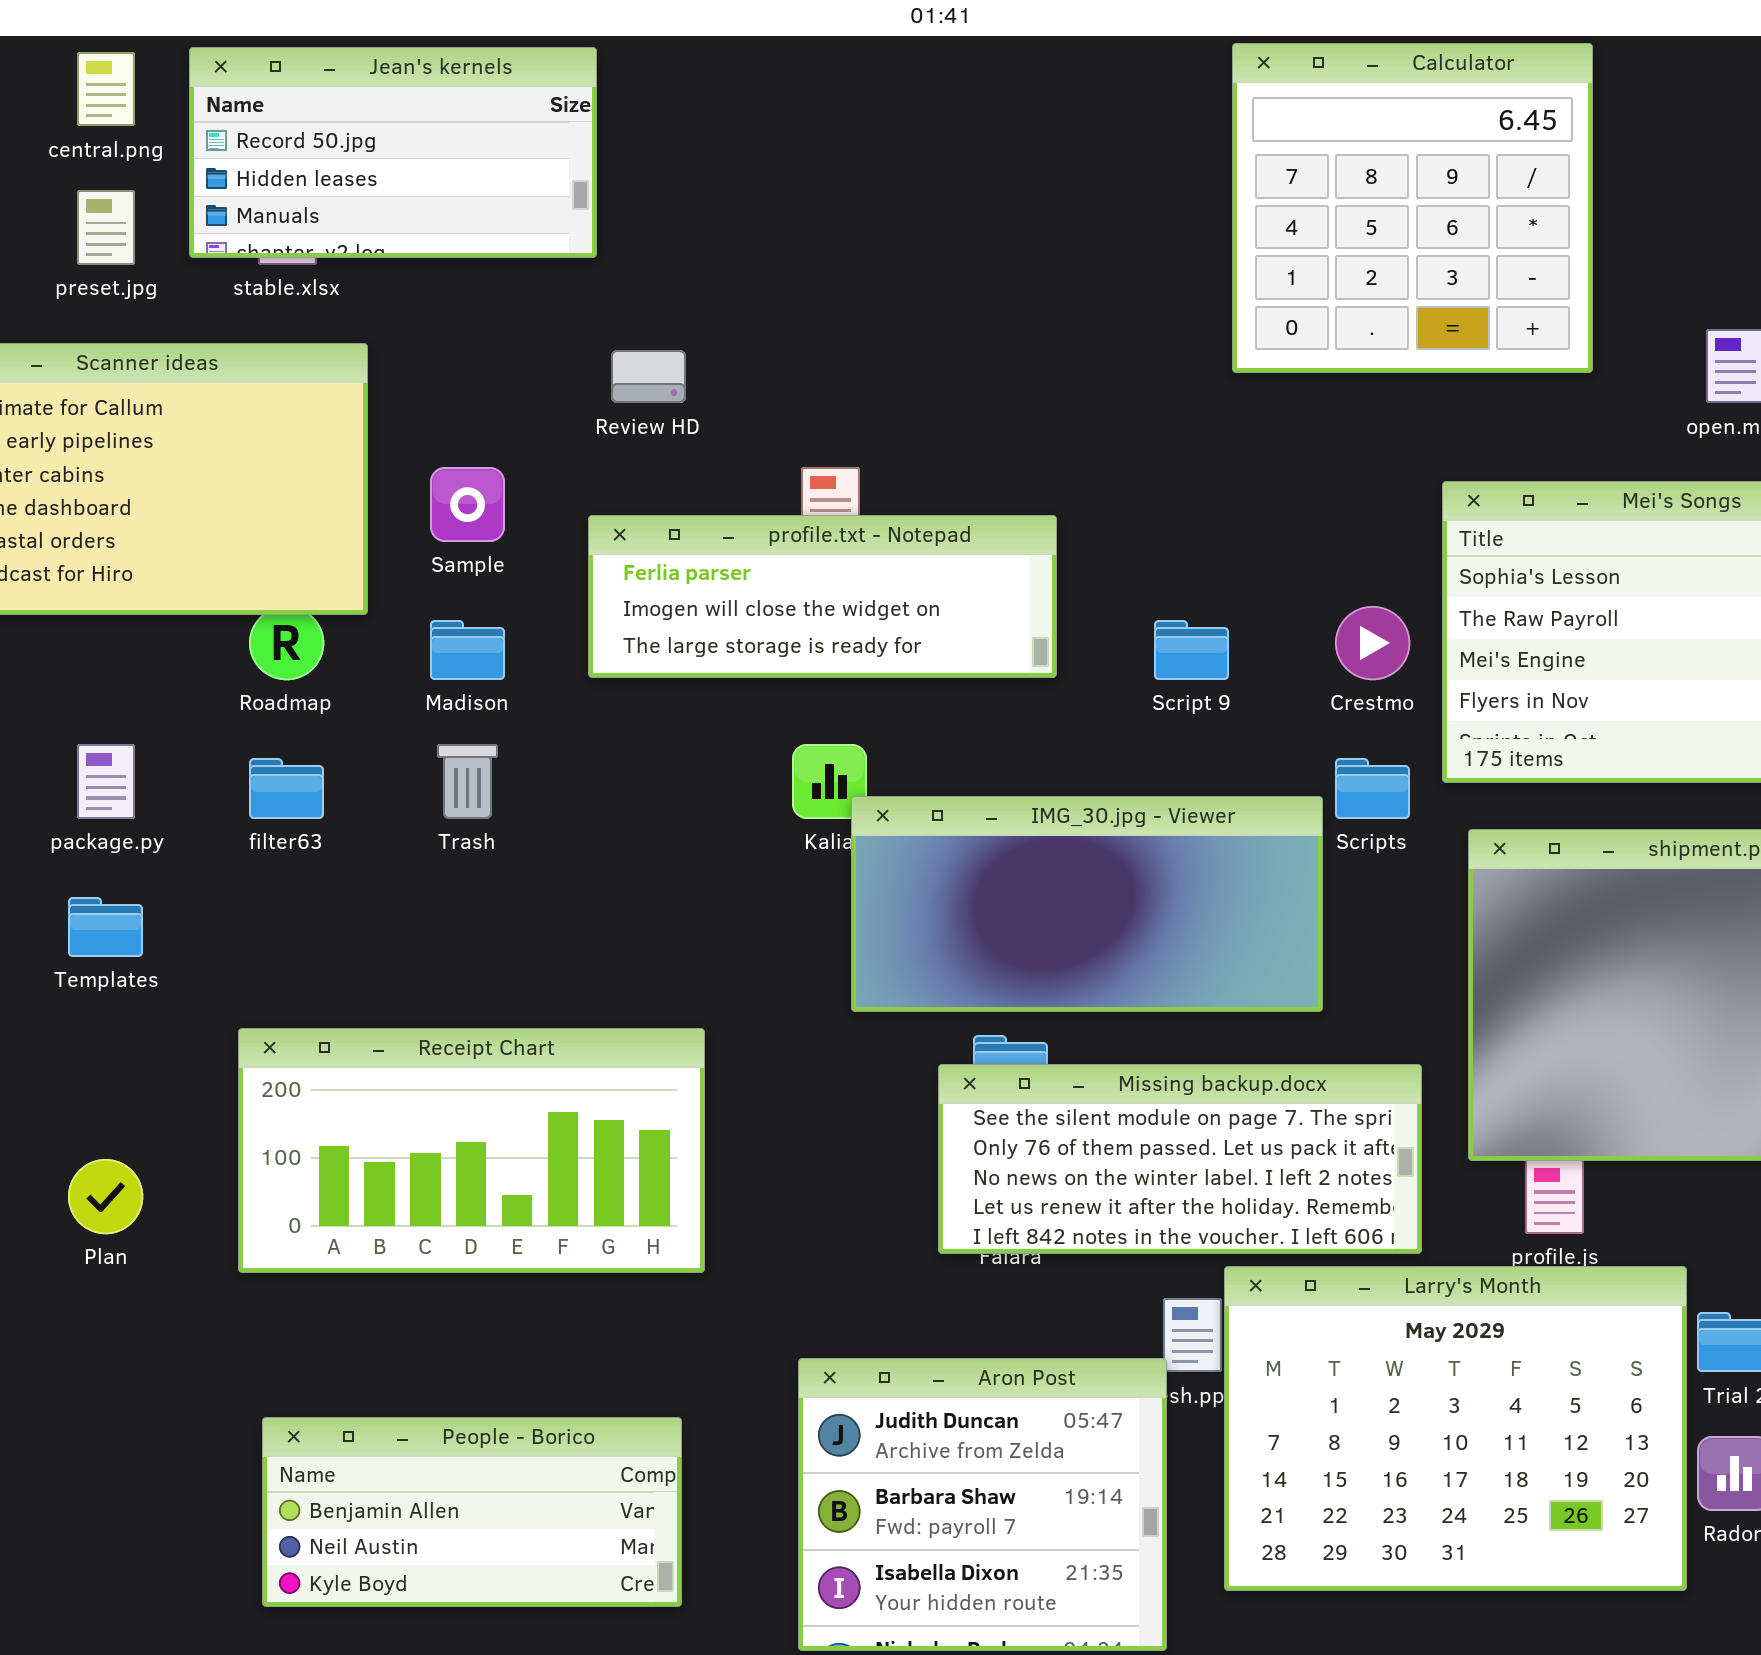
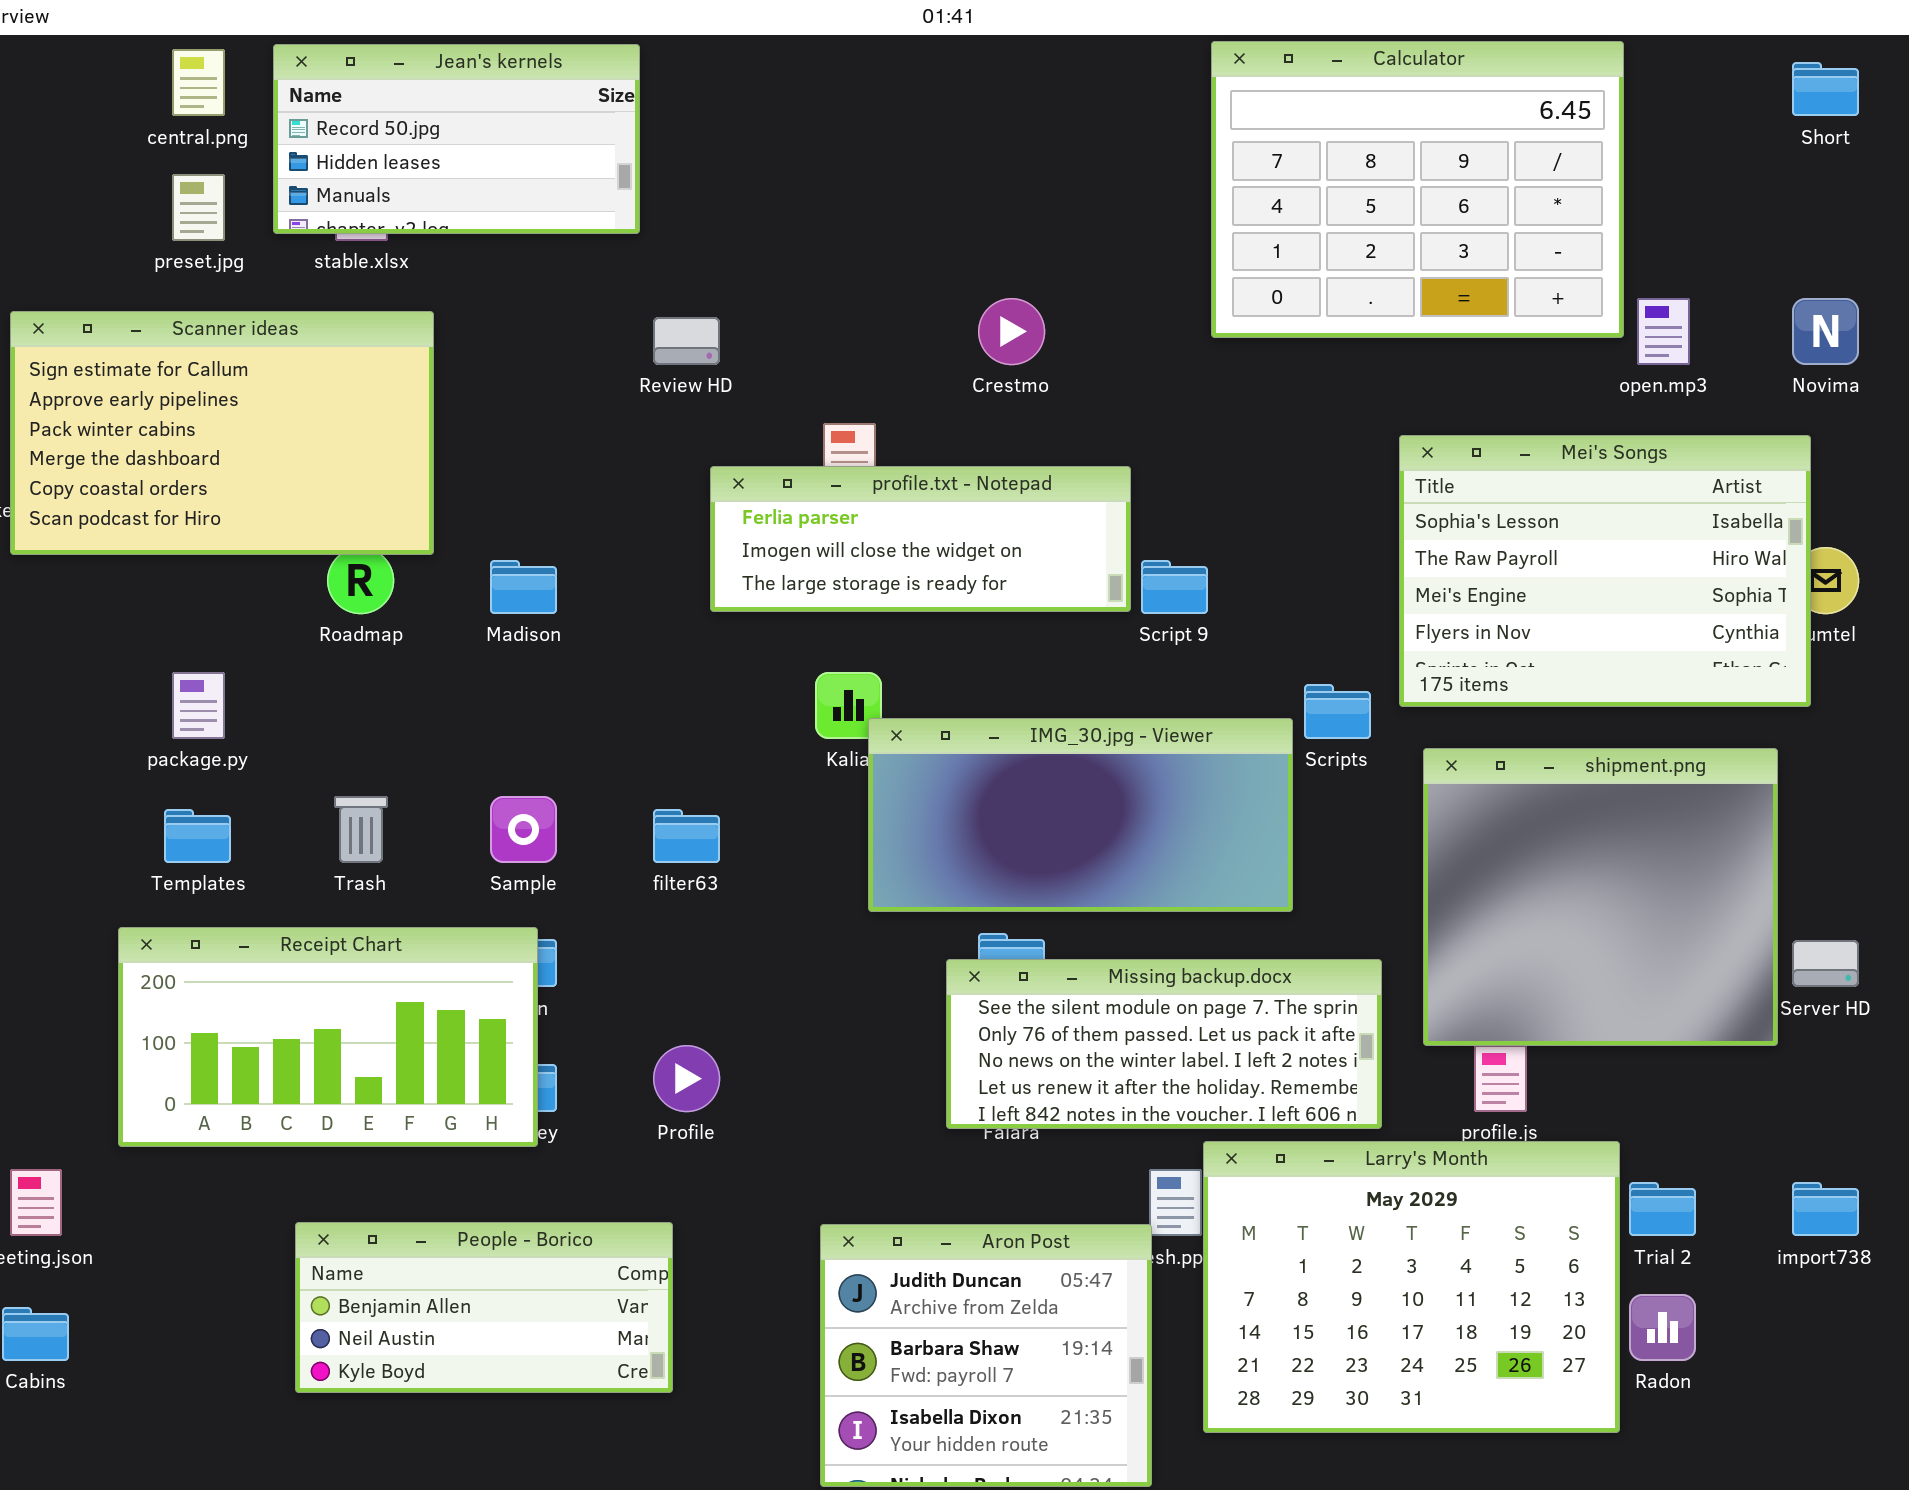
Calculator: [1232,43,1593,373] -> [1211,41,1624,338], resized
Sample: [430,467,505,542] -> [490,796,557,863], moved
profile.txt - Notepad: [588,515,1057,678] -> [710,466,1131,612], moved
Crestmo: [1335,606,1410,680] -> [978,298,1045,365], moved
Trash: [437,744,498,819] -> [334,796,388,863], moved
filter63: [249,758,324,819] -> [653,809,720,863], moved
Receipt Chart: [238,1028,705,1273] -> [118,927,538,1147], moved
People - Borico: [262,1417,682,1607] -> [295,1222,673,1393], moved

